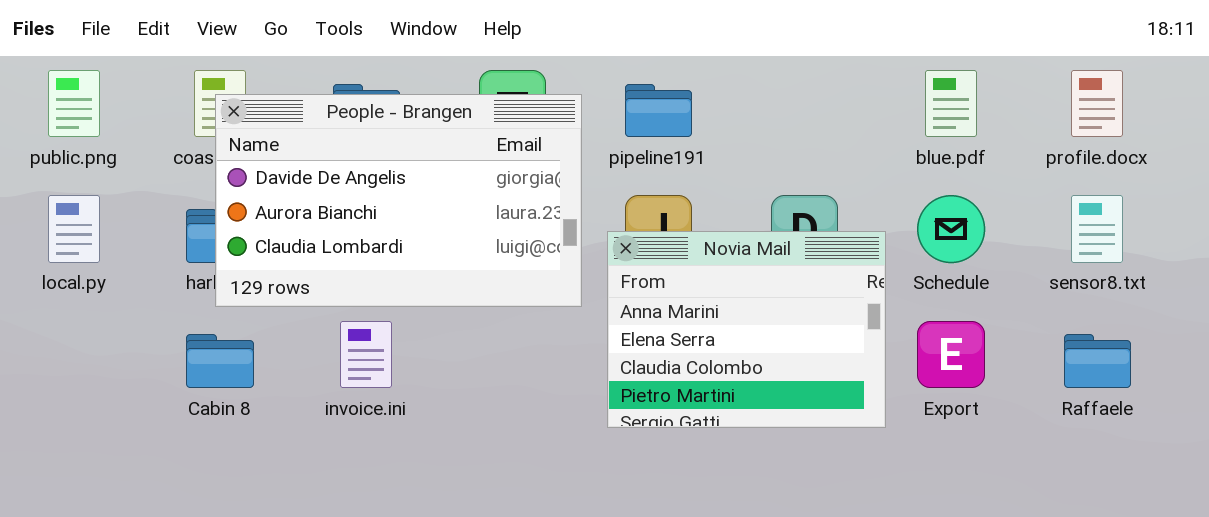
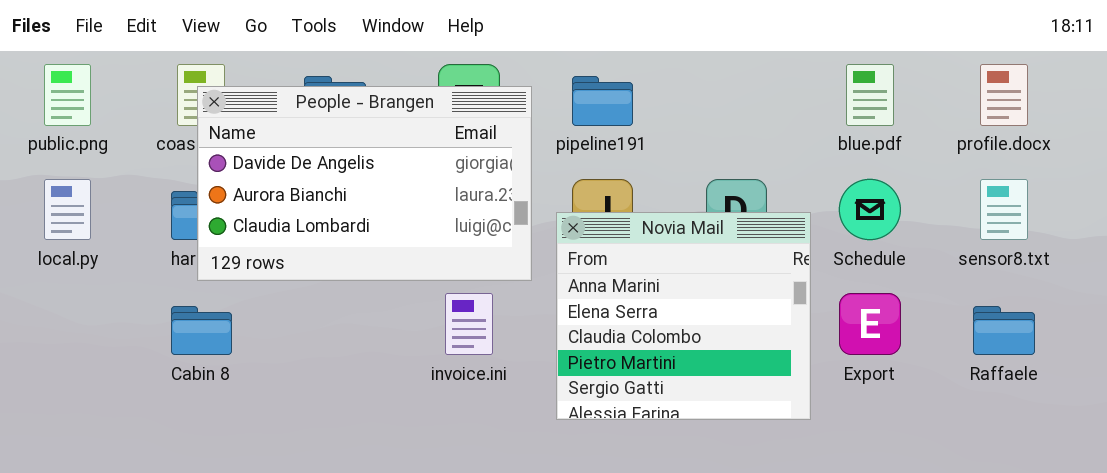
Novia Mail: [607,231,886,428] -> [556,212,811,420], resized
invoice.ini: [340,321,392,388] -> [445,293,493,355], moved

